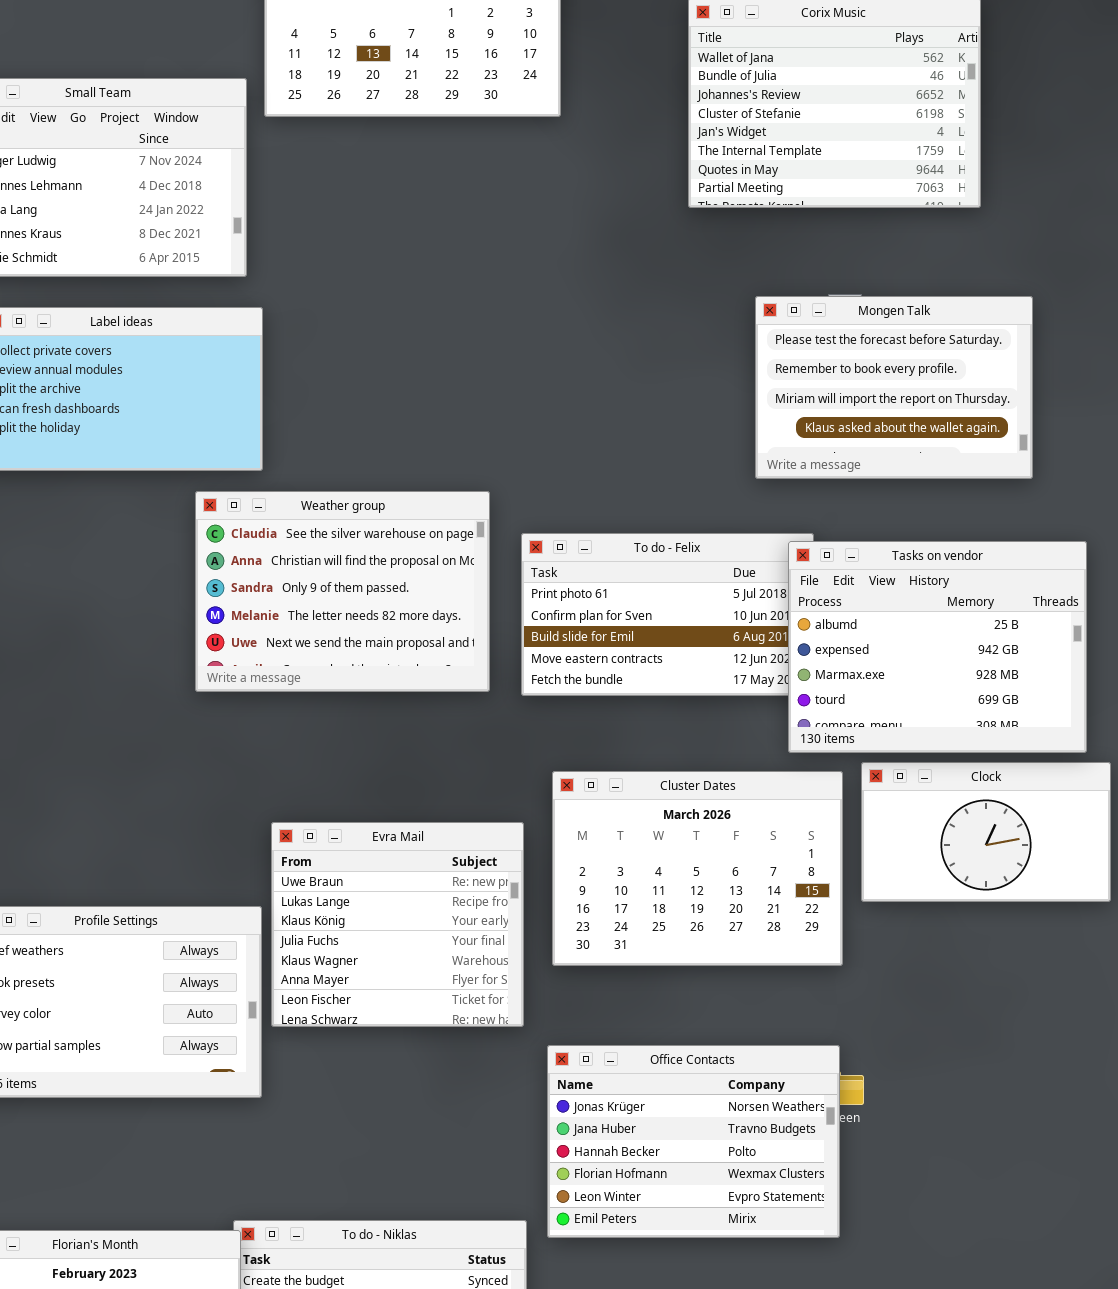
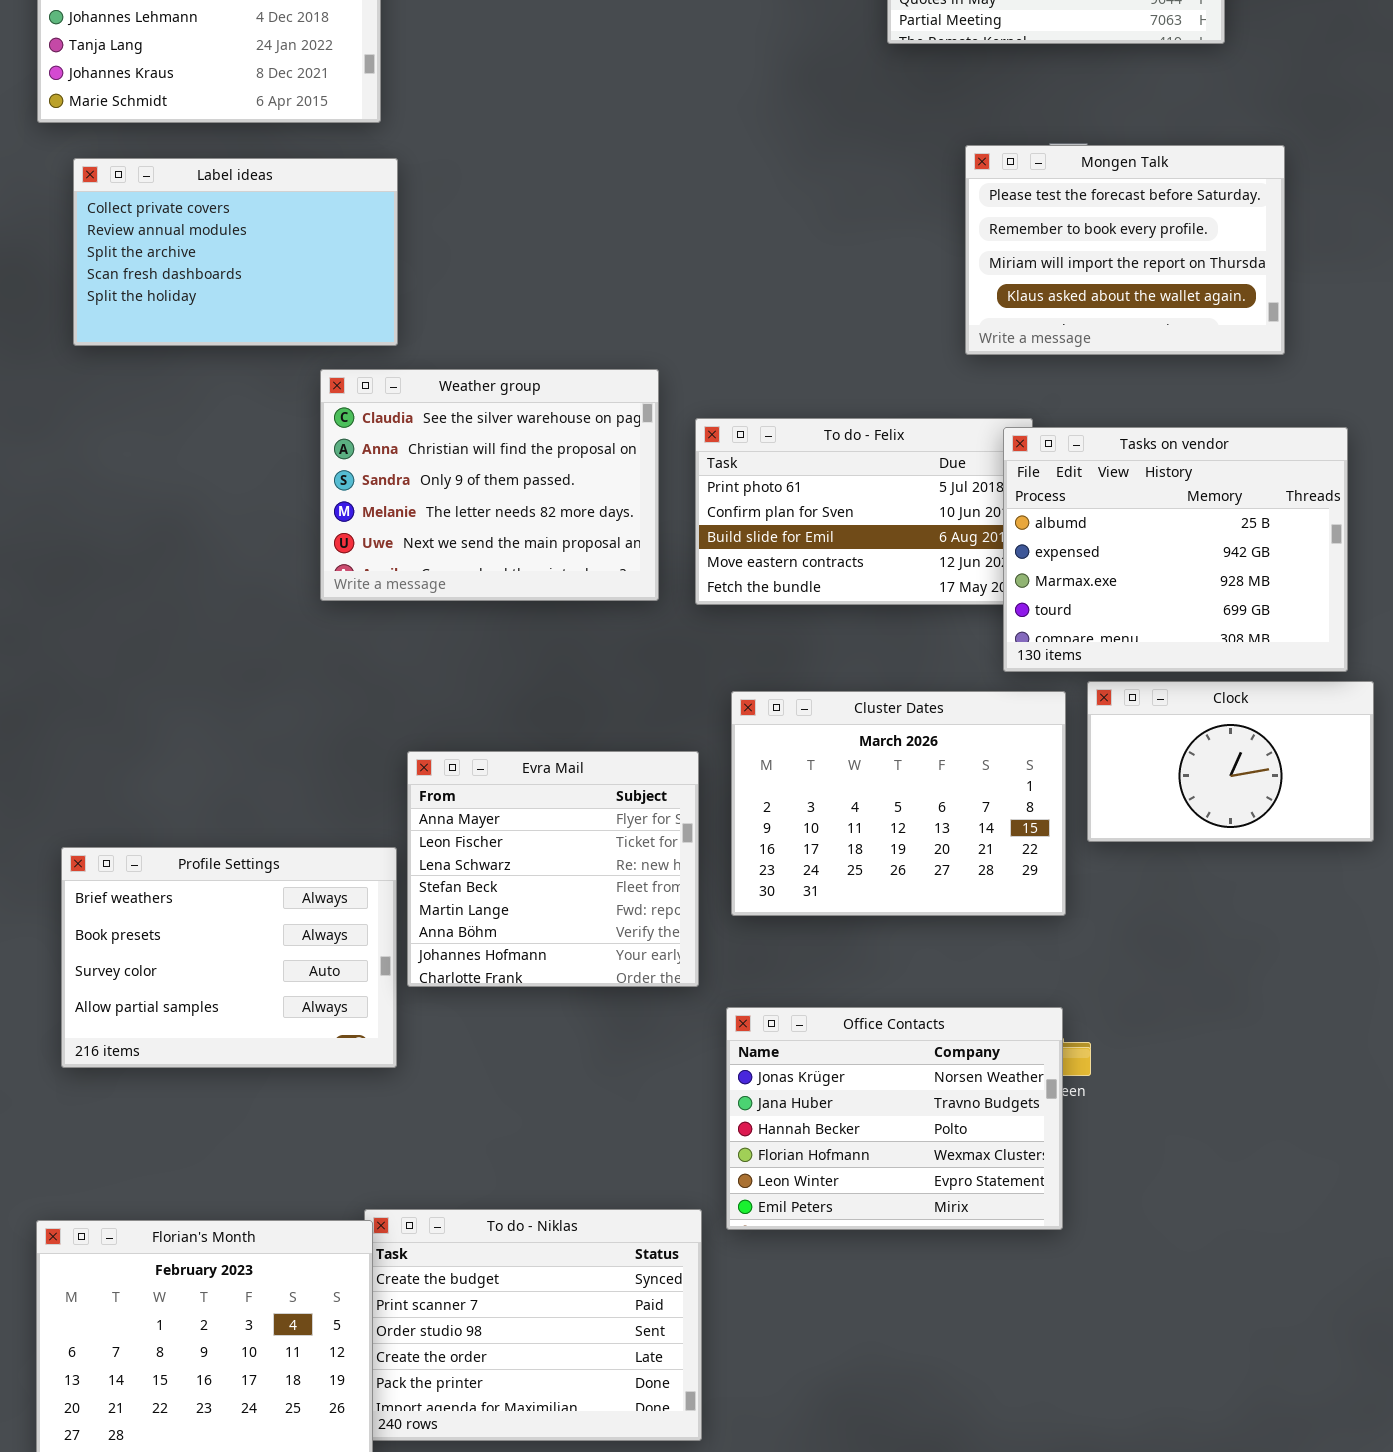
Evra Mail: [271,822,524,1027] -> [407,751,699,987], scrolled down 5 rows

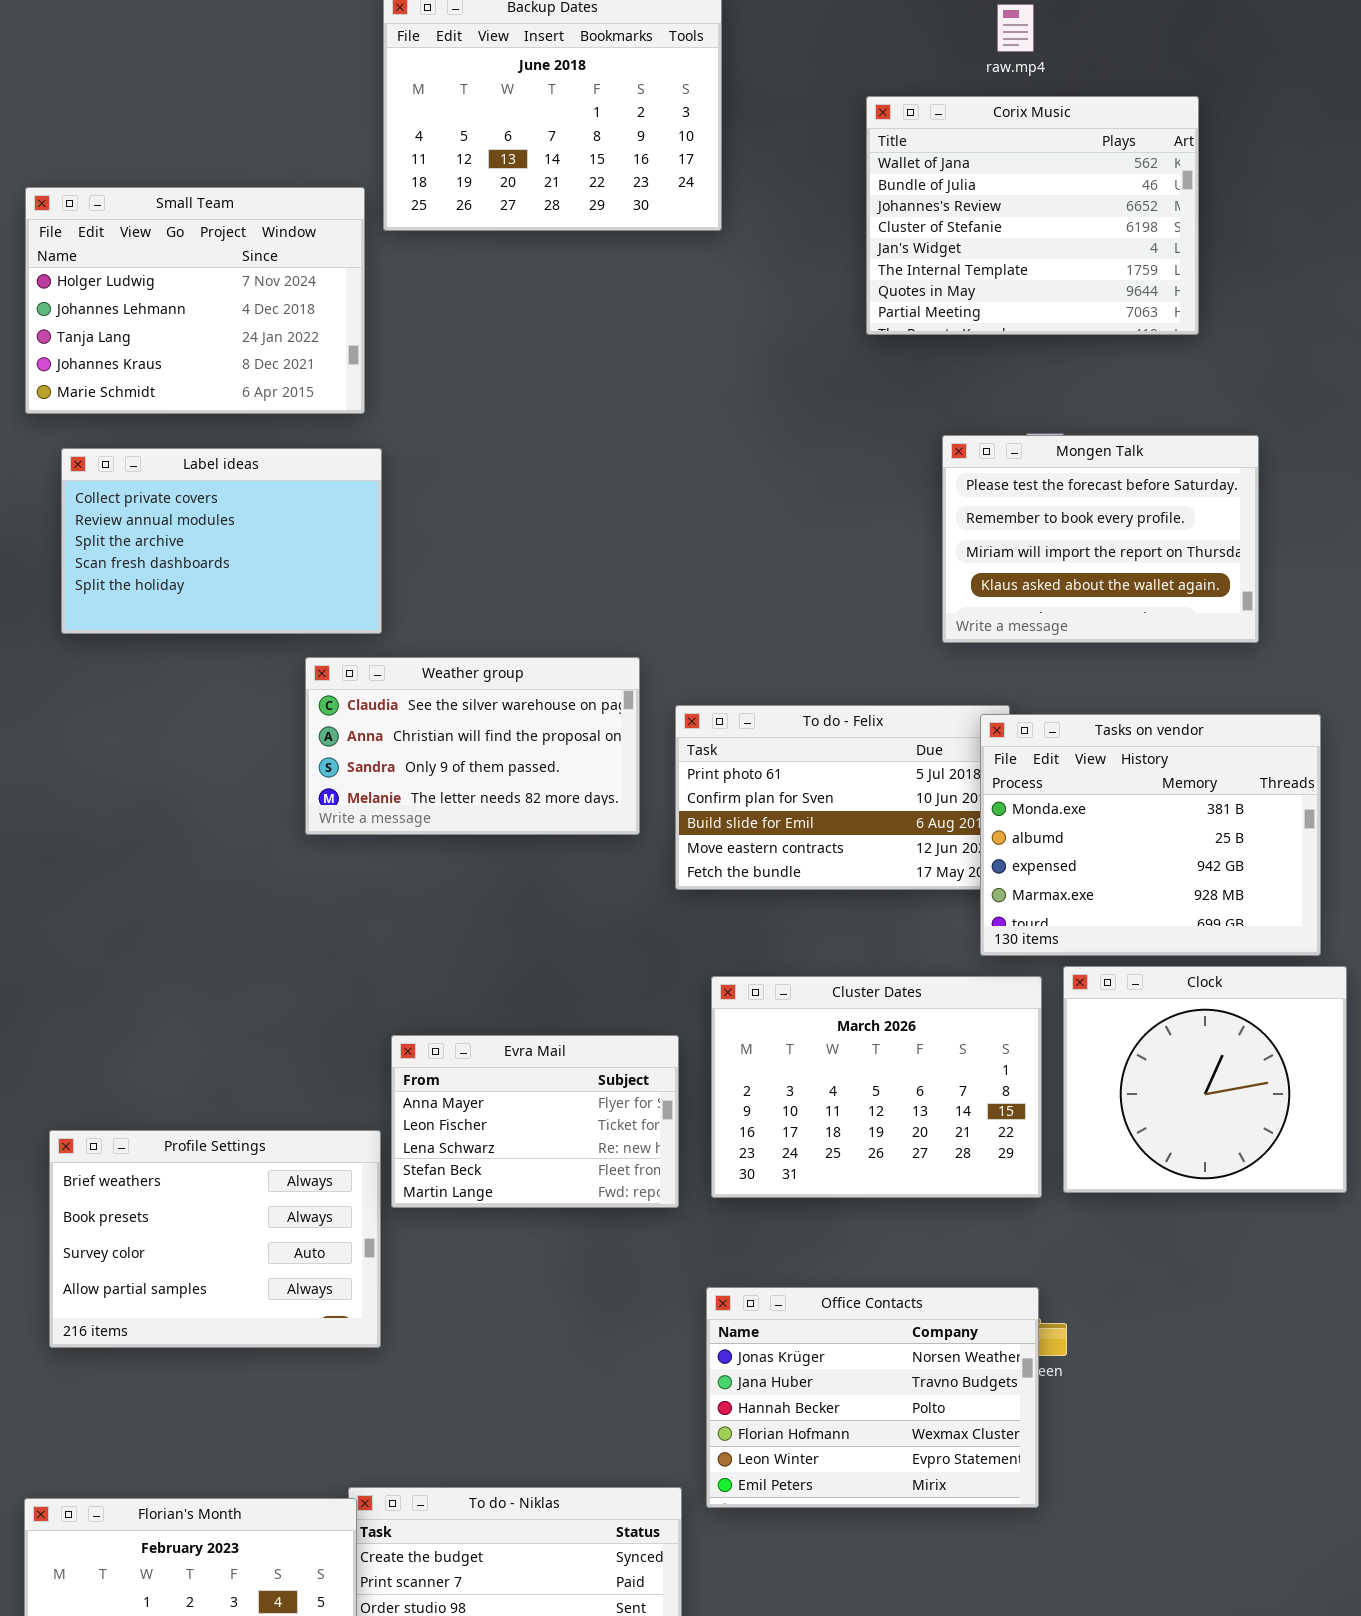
Weather group: [320,369,659,601] -> [305,657,640,835], resized
Tasks on vendor: [1003,427,1348,672] -> [980,714,1321,956], scrolled up 1 row
Clock: [1087,681,1374,842] -> [1063,966,1347,1193], resized
Evra Mail: [407,751,699,987] -> [391,1035,679,1208], resized

